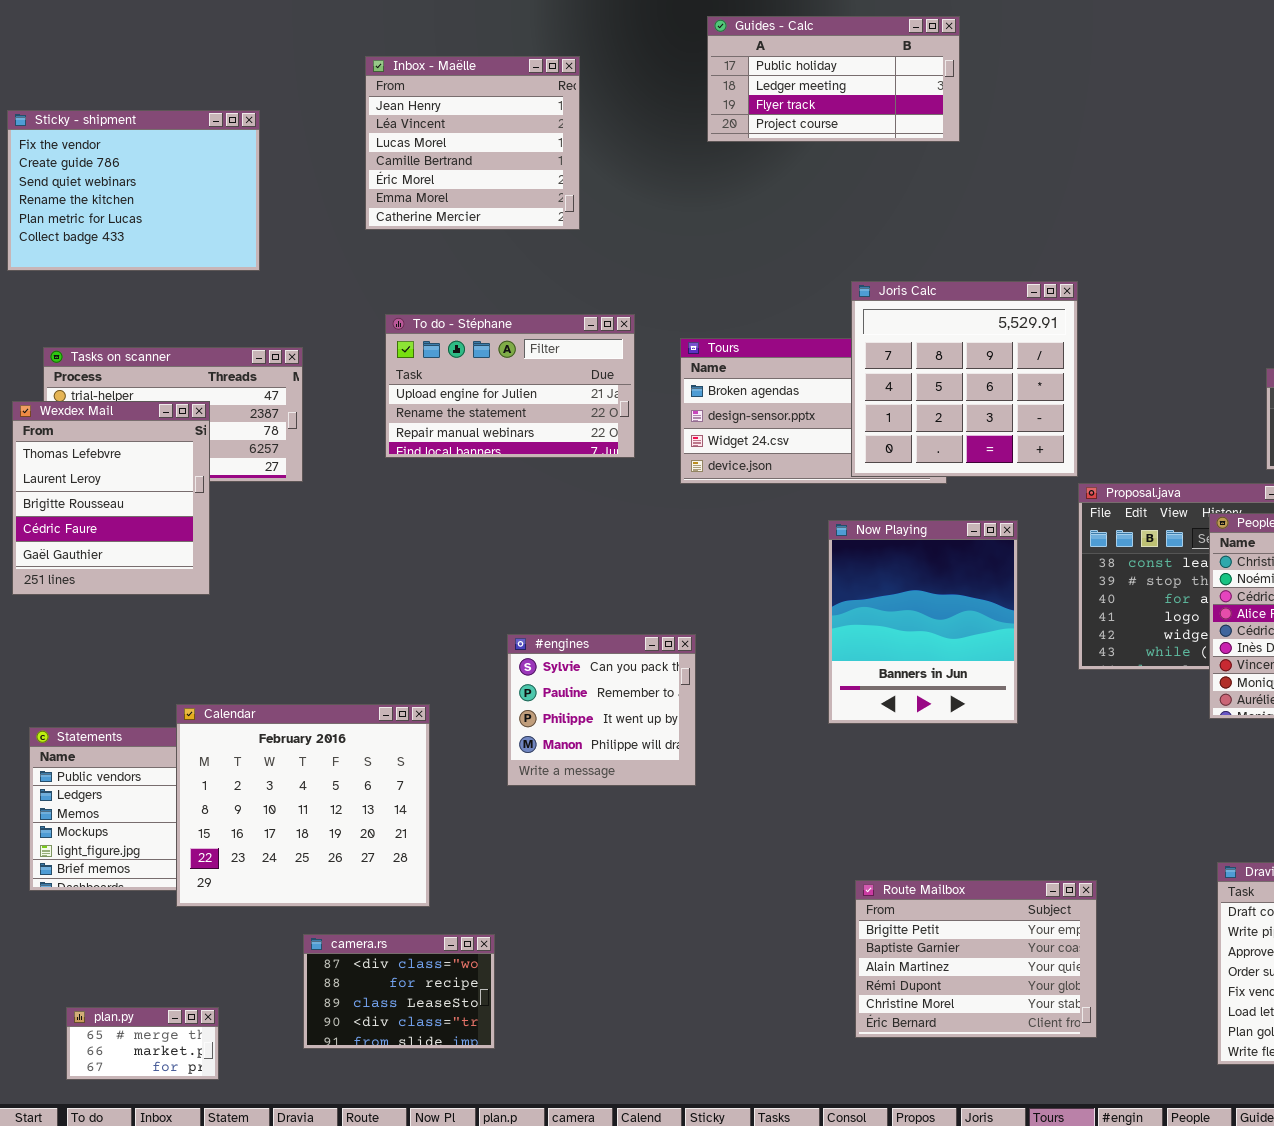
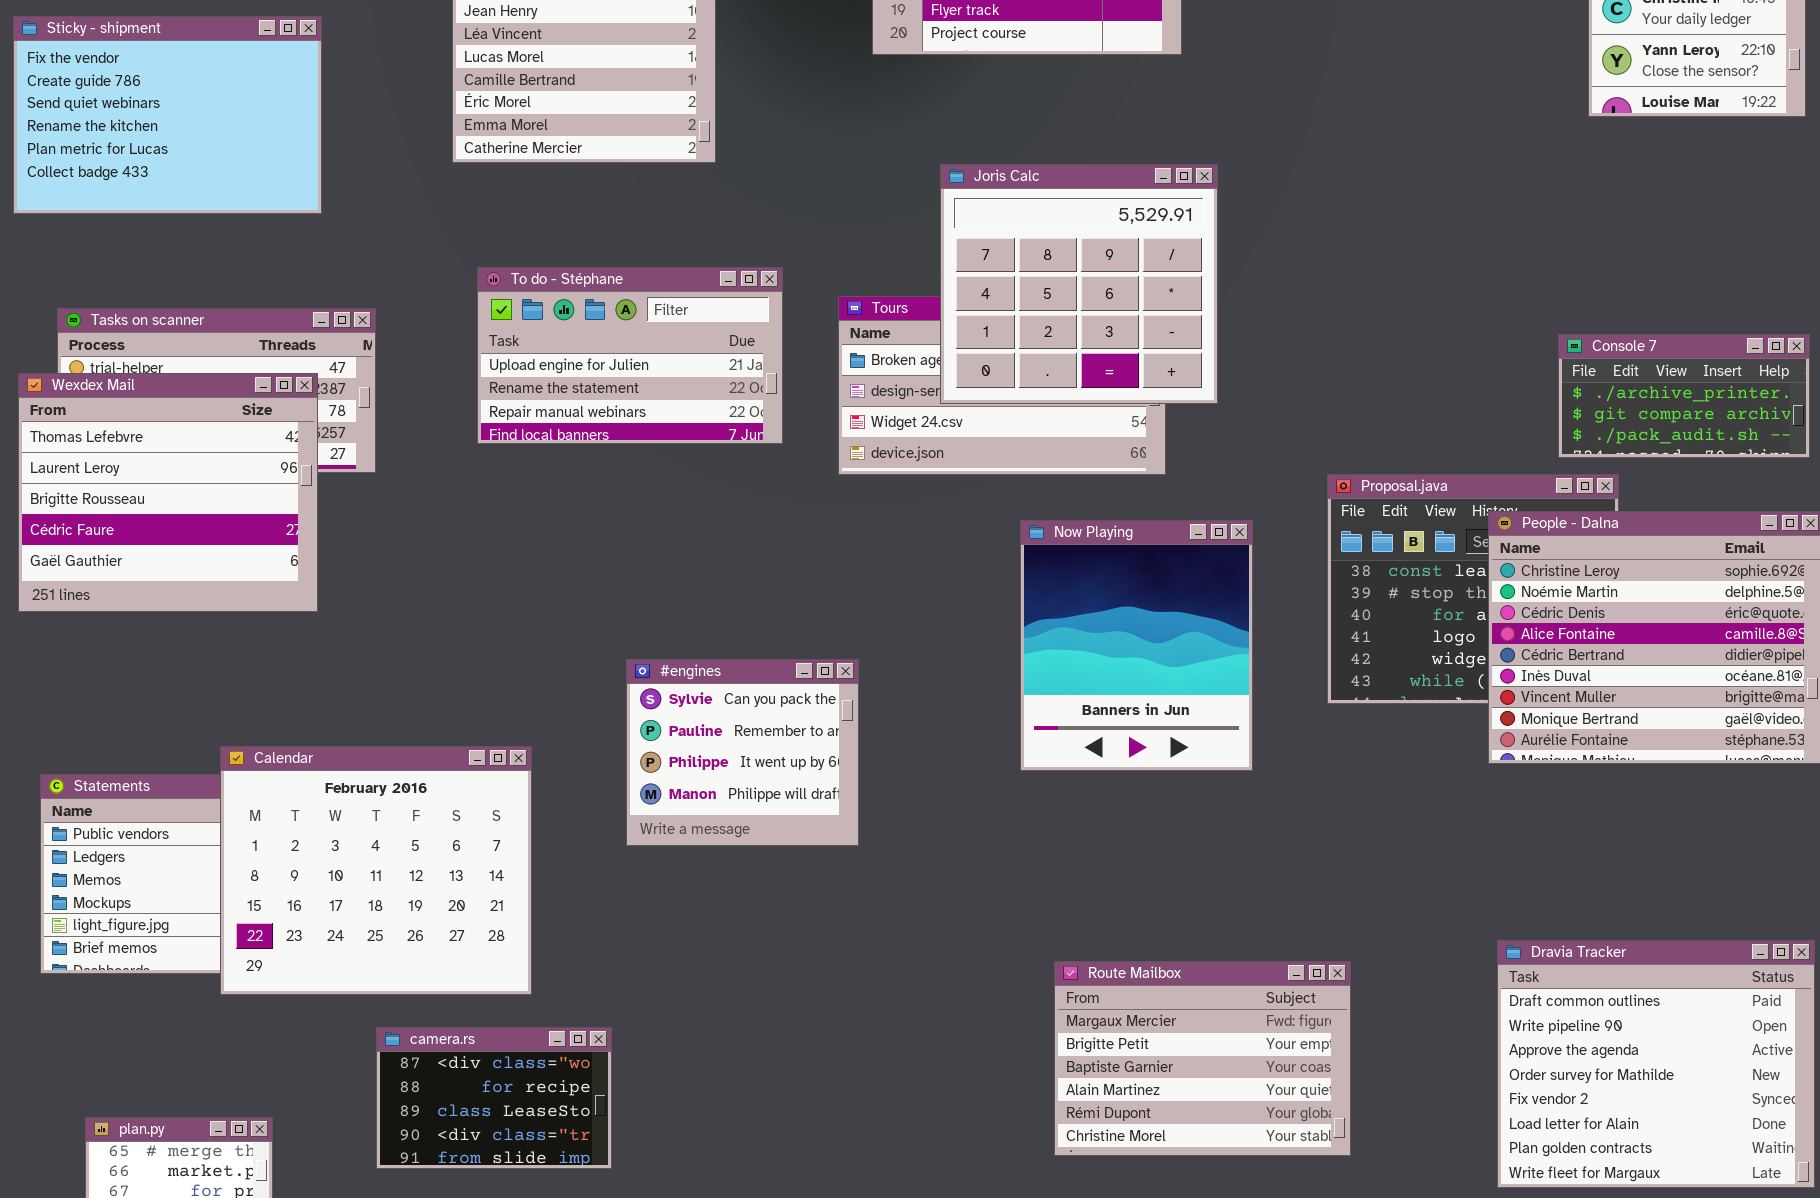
Joris Calc: [851,281,1078,477] -> [940,164,1218,404], moved
Wexdex Mail: [12,401,210,595] -> [18,373,318,612], resized
Route Mailbox: [855,880,1097,1038] -> [1054,961,1351,1156], scrolled up 1 row

